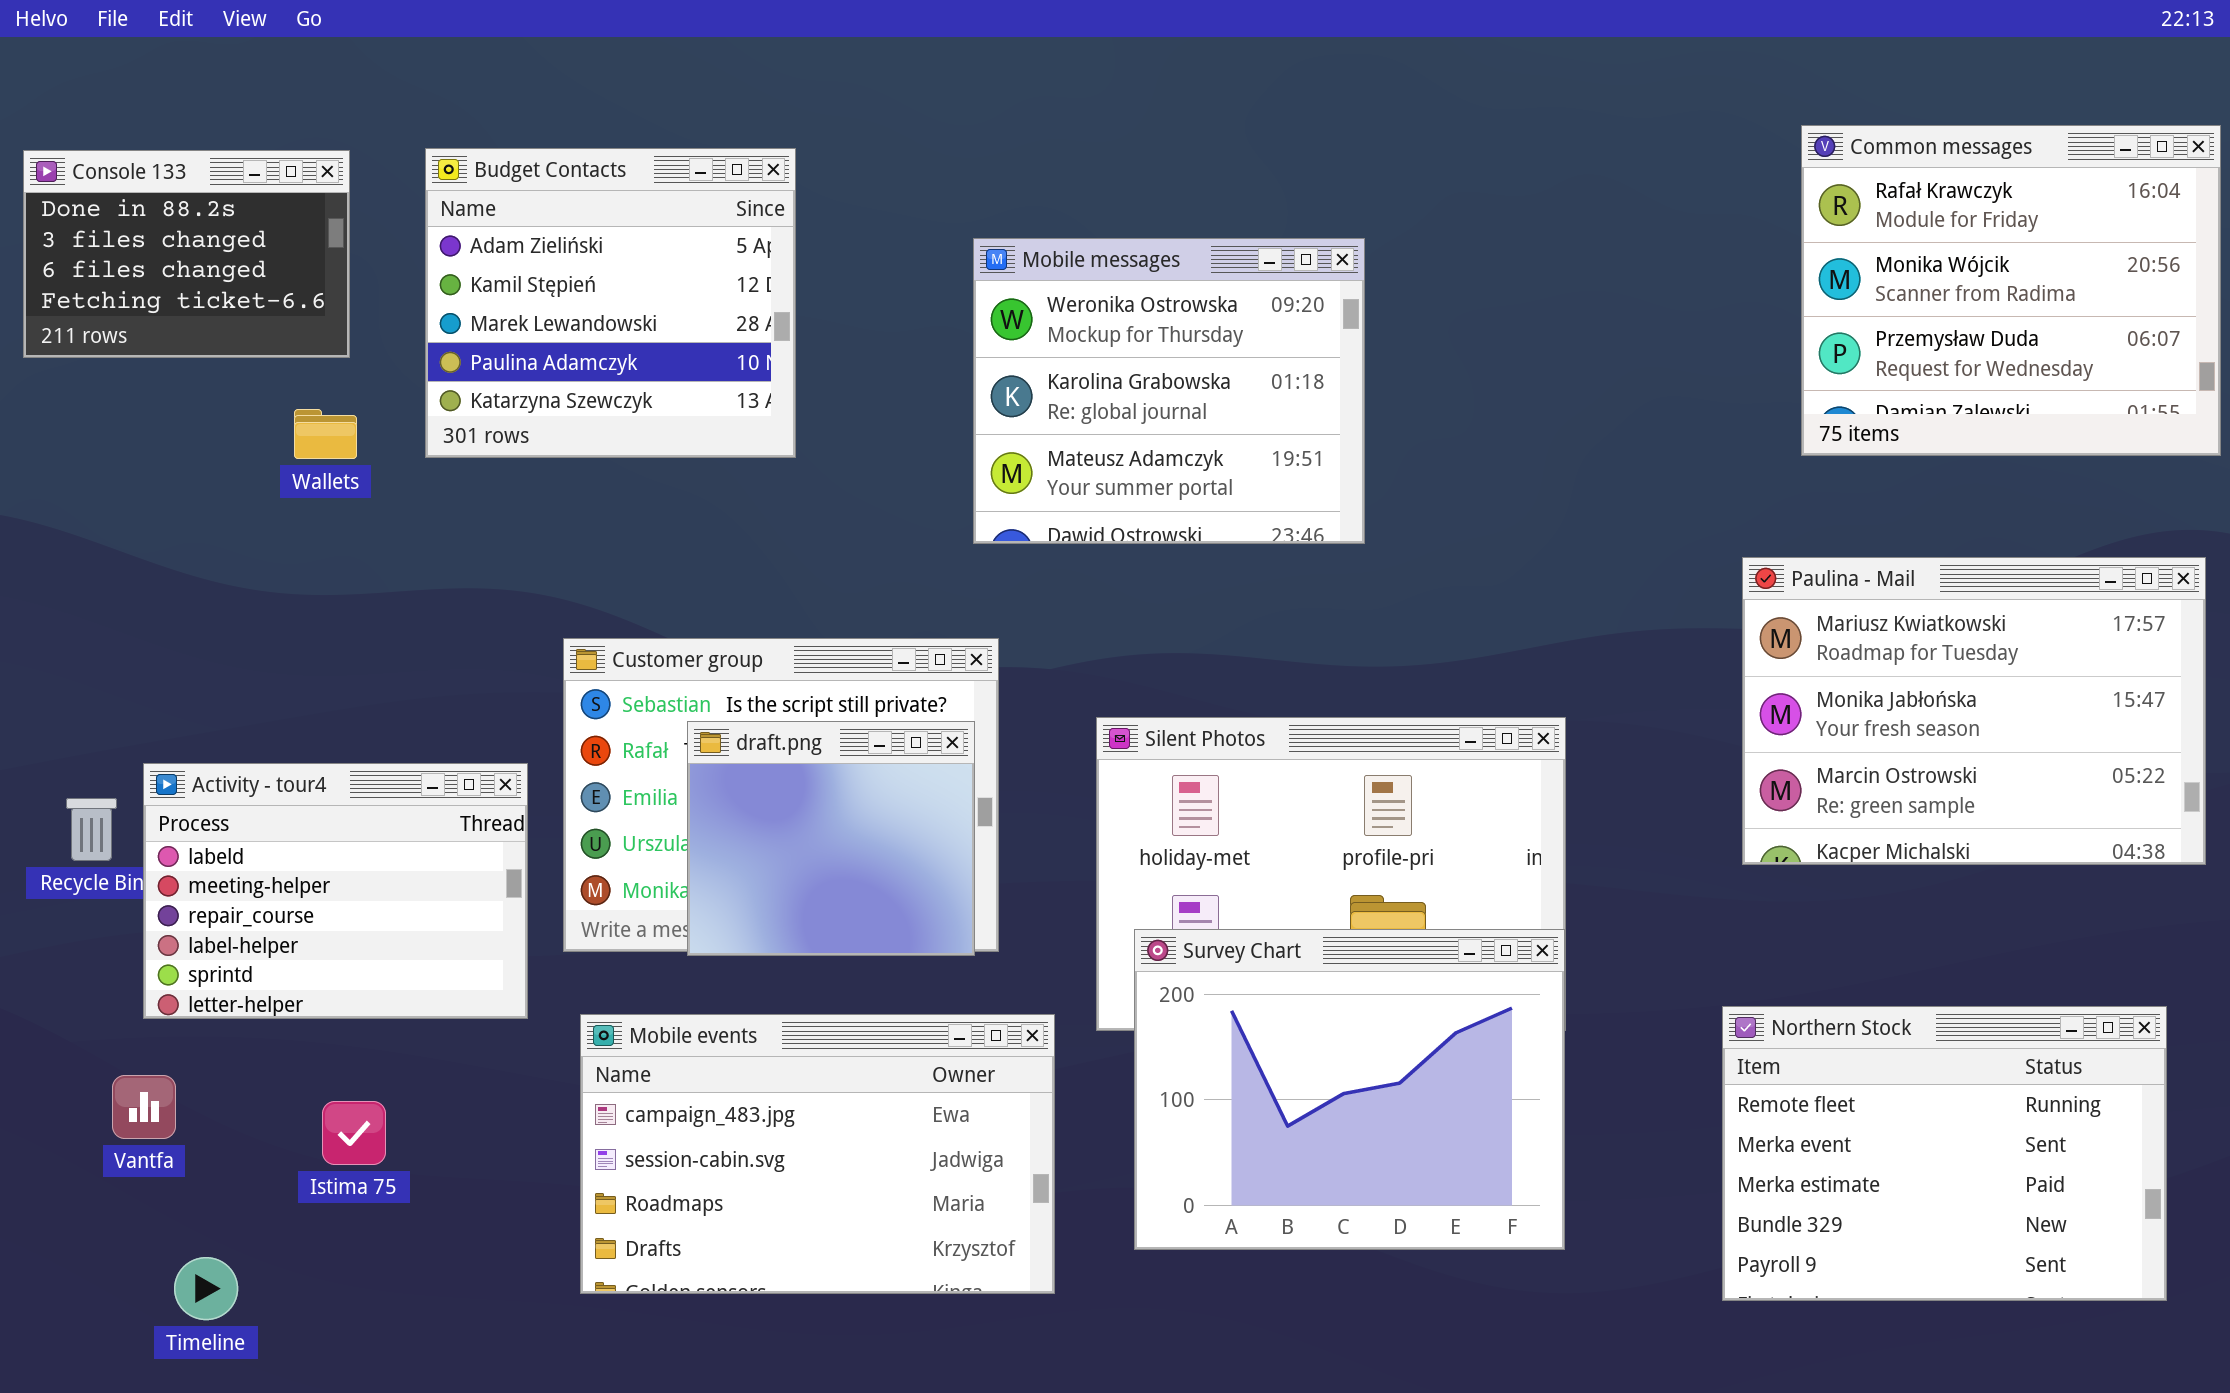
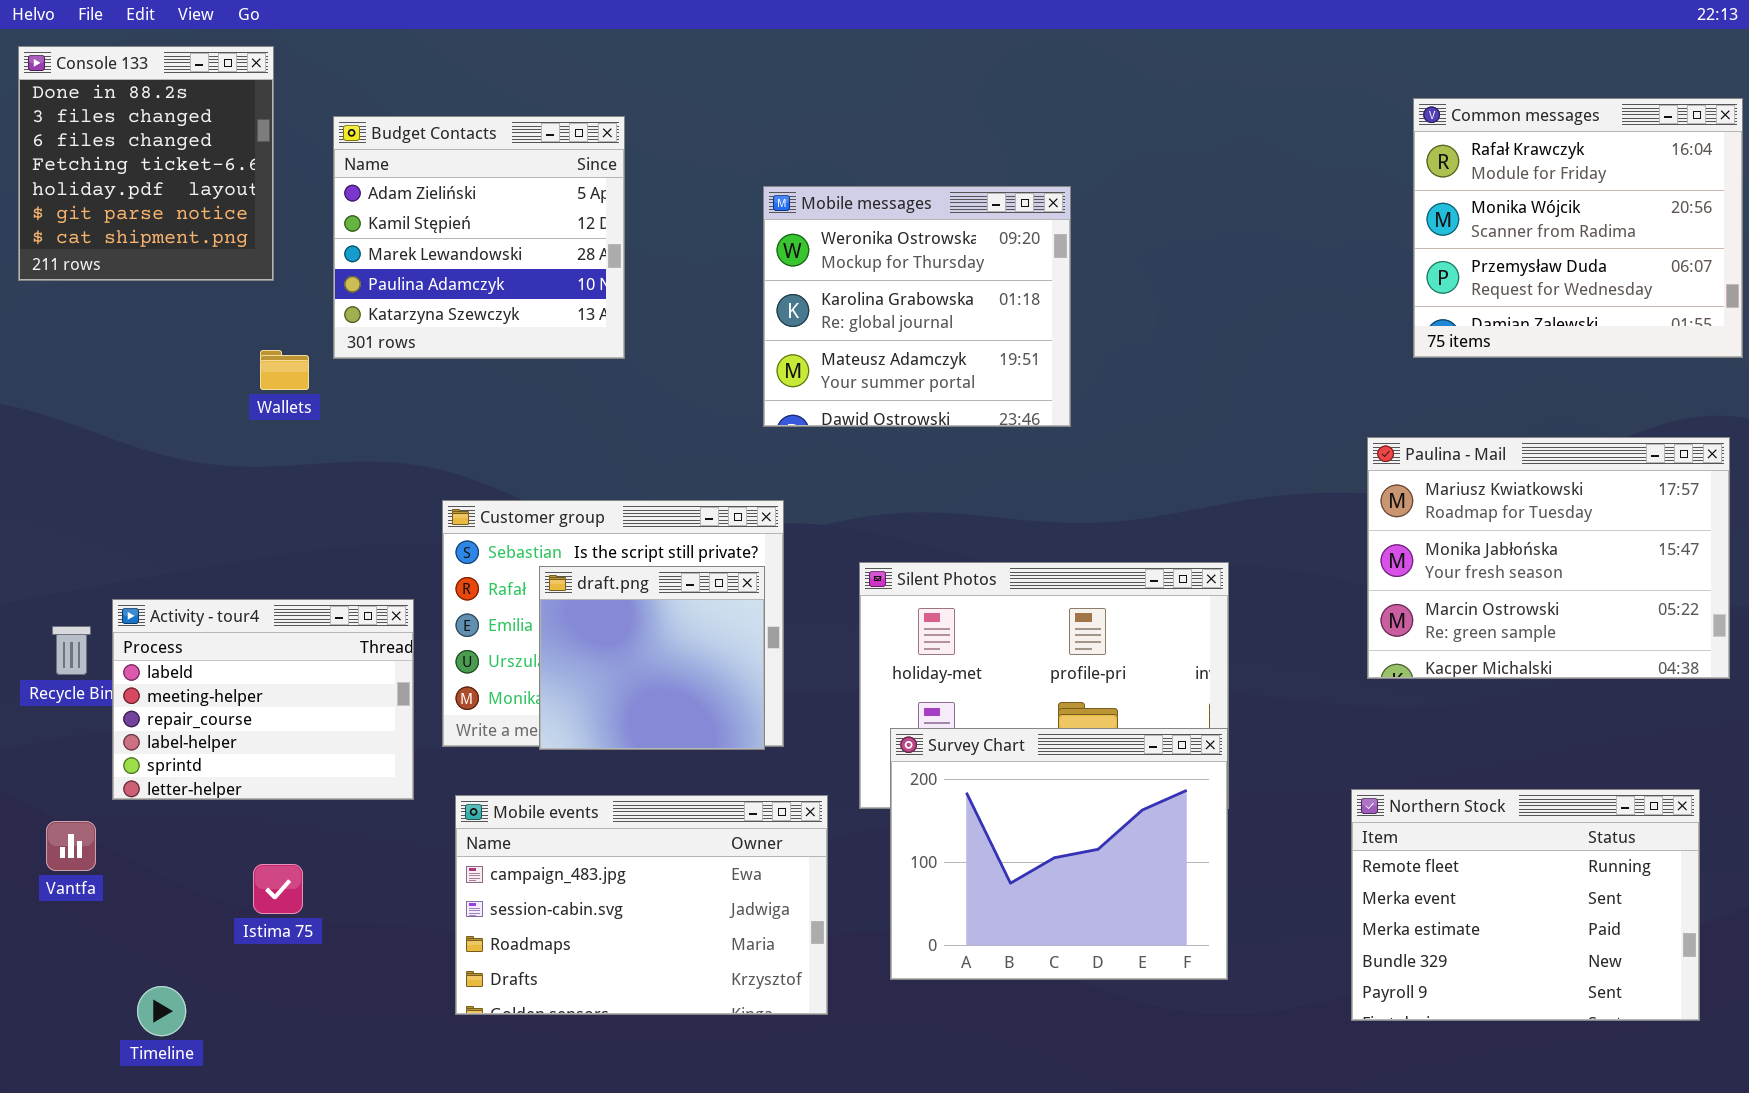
Console 133: [23,150,350,358] -> [18,46,274,281], resized
Wallets: [294,409,357,459] -> [260,350,309,390], moved
Vantfa: [112,1075,176,1139] -> [46,821,96,871], moved

